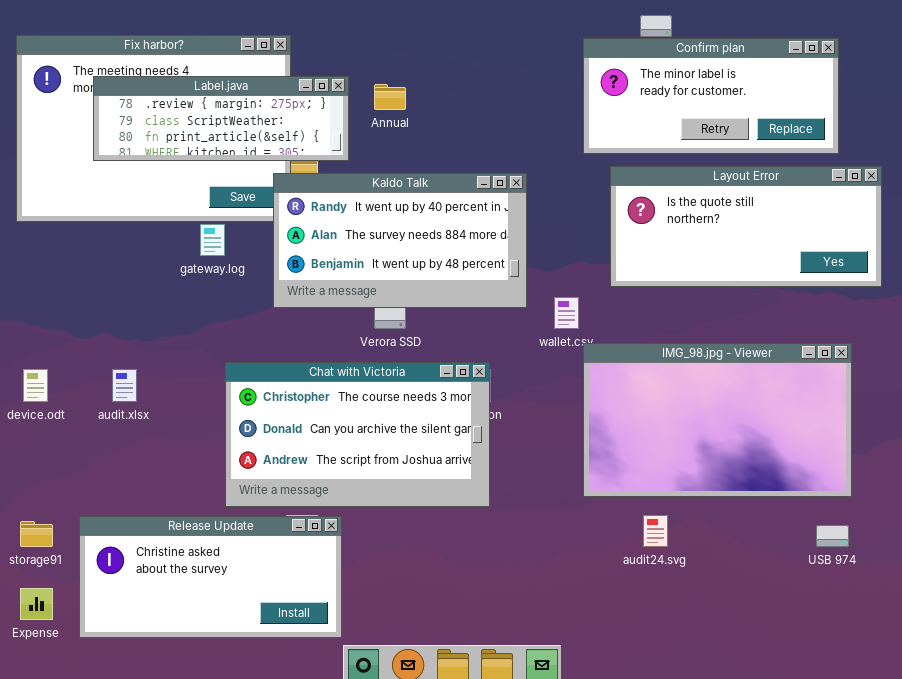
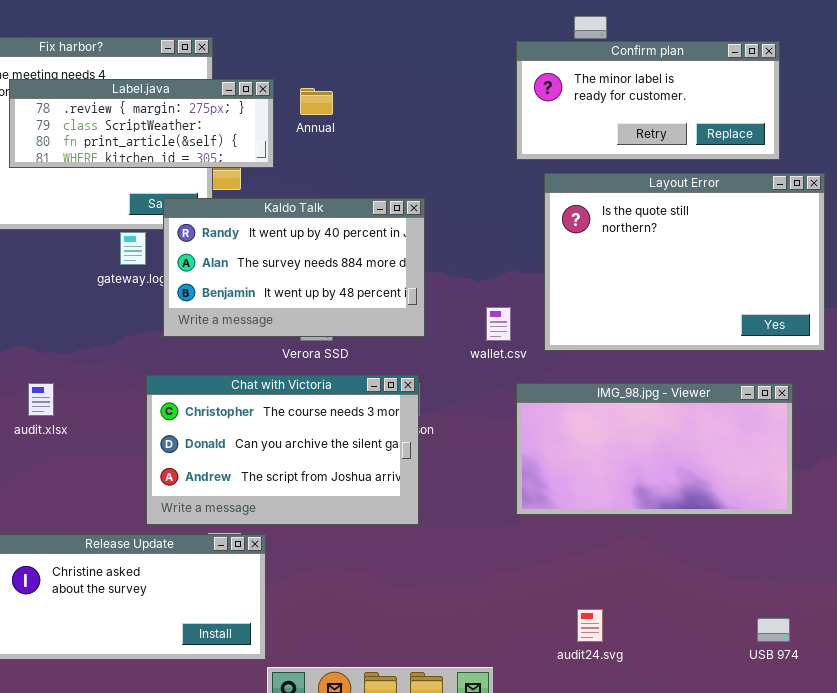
Layout Error: [610,166,882,287] -> [544,173,825,351], resized
Kaldo Talk: [273,173,527,308] -> [163,198,425,337], moved
IMG_98.jpg - Viewer: [583,343,852,497] -> [516,383,793,515], resized
audit24.svg: [643,515,668,547] -> [577,609,603,642], moved
USB 974: [816,525,849,547] -> [757,618,790,642], moved

